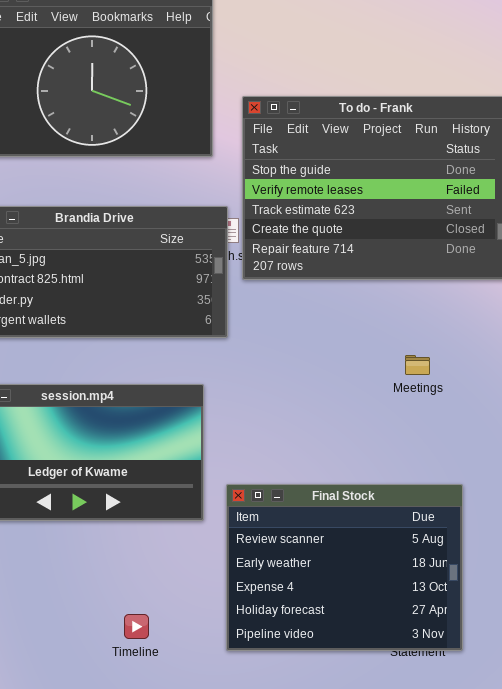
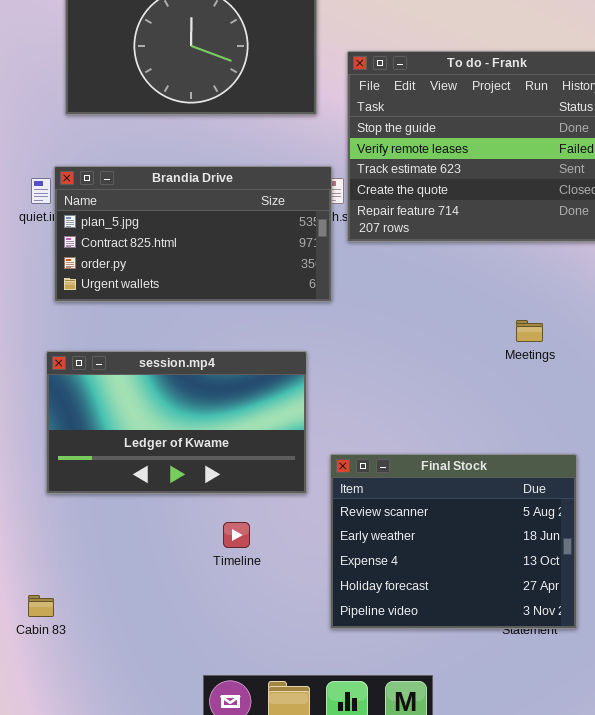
Timeline: [124,614,149,639] -> [223,522,250,548], moved

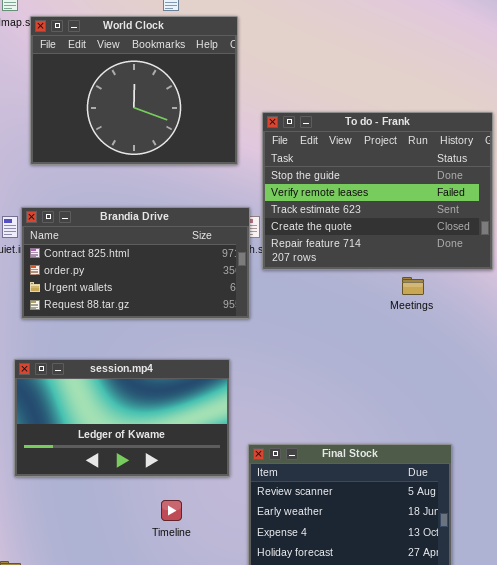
Brandia Drive: [54,166,332,302] -> [21,207,250,319], scrolled down 1 row
Meetings: [516,320,543,342] -> [402,277,424,295], moved

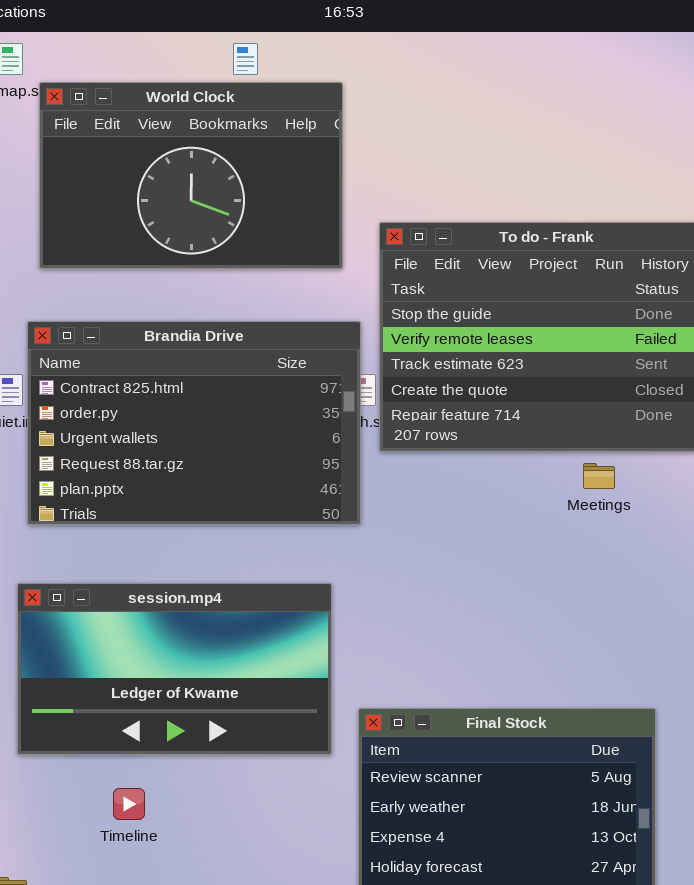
World Clock: [30,16,238,165] -> [39,82,343,269], resized
Brandia Drive: [21,207,250,319] -> [27,321,361,525], resized
Timeline: [161,500,182,521] -> [113,788,145,820], moved

